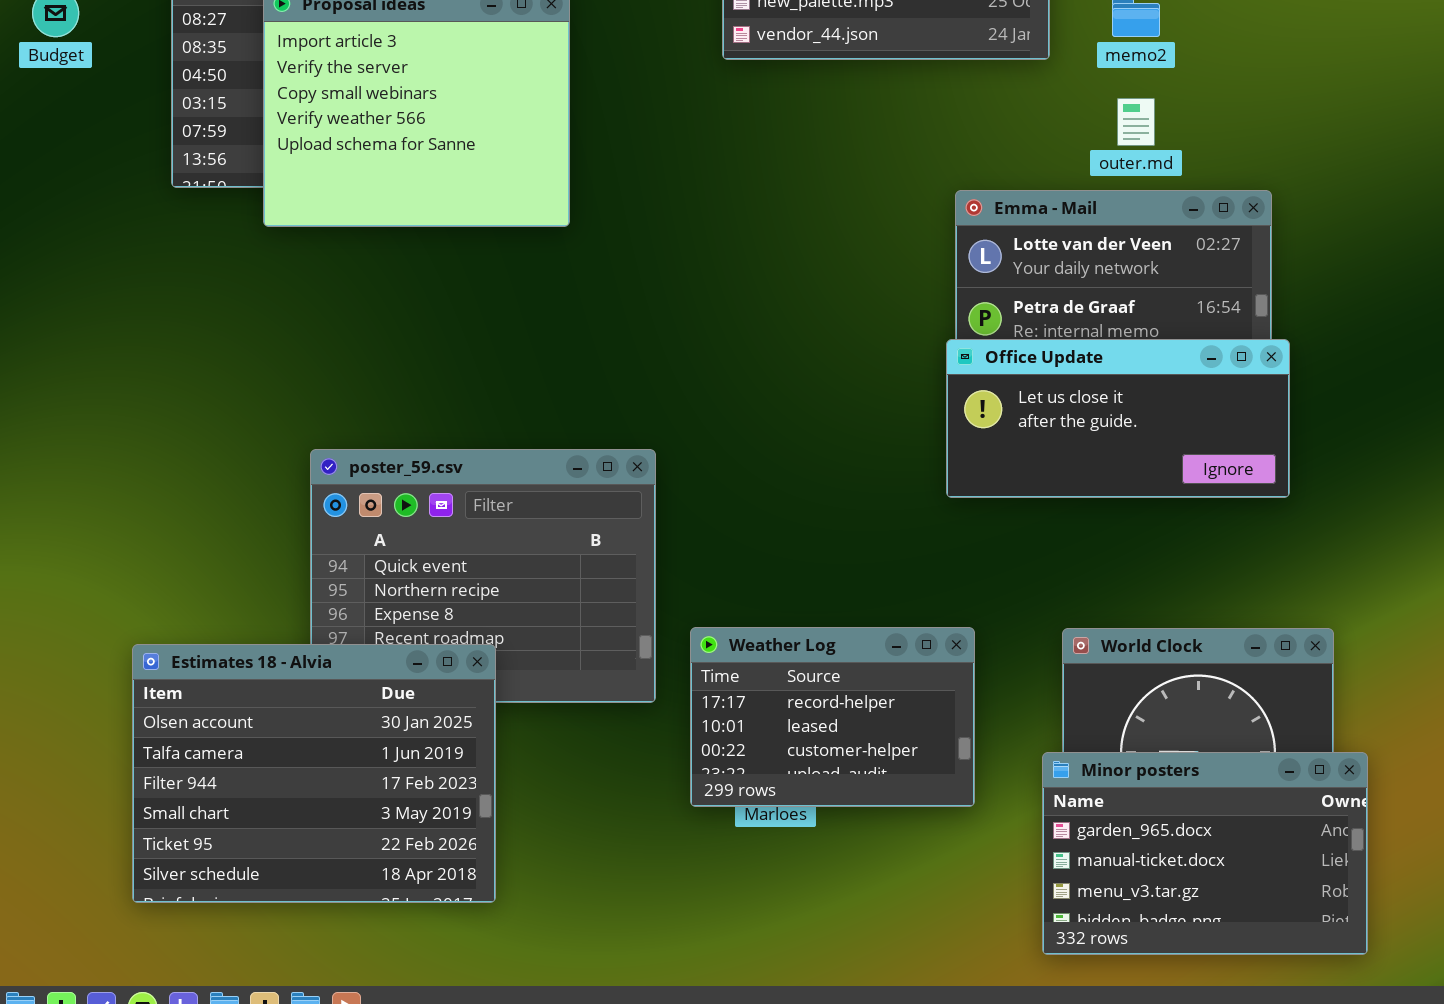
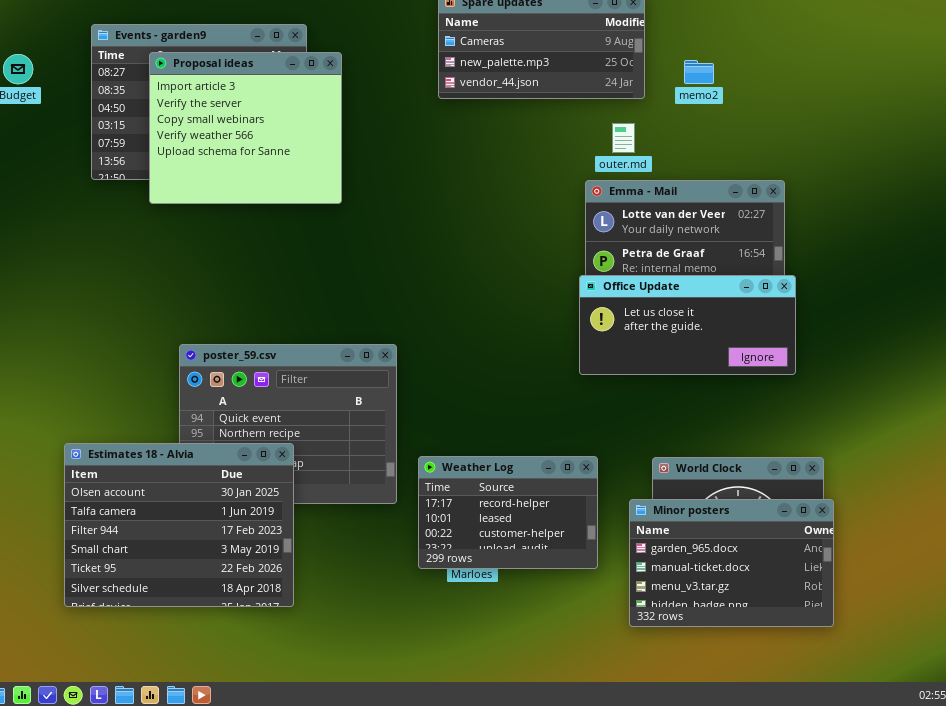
outer.md: [1117,98,1155,146] -> [612,123,635,153], moved
Estimates 18 - Alvia: [132,644,496,903] -> [64,443,294,607], moved
Minor posters: [1042,752,1368,955] -> [629,499,834,627], moved

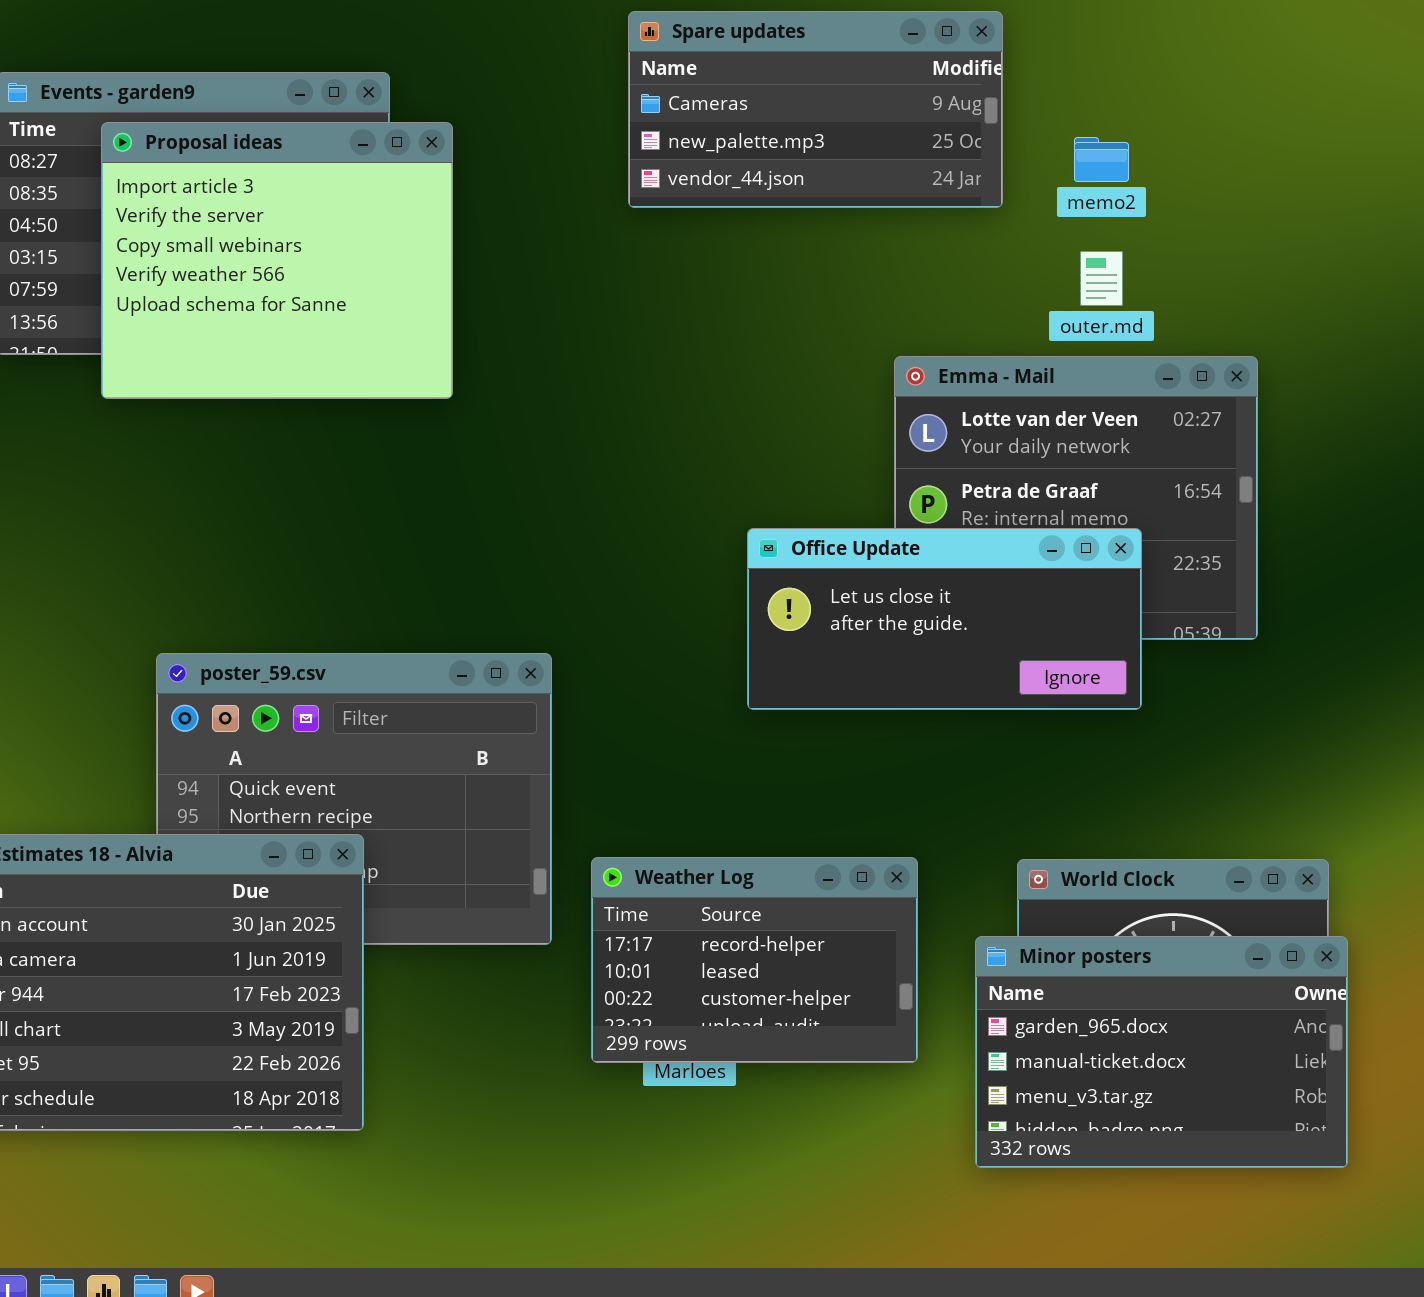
outer.md: [612,123,635,153] -> [1080,251,1123,306], moved
Office Update: [579,275,796,375] -> [747,528,1142,710], moved

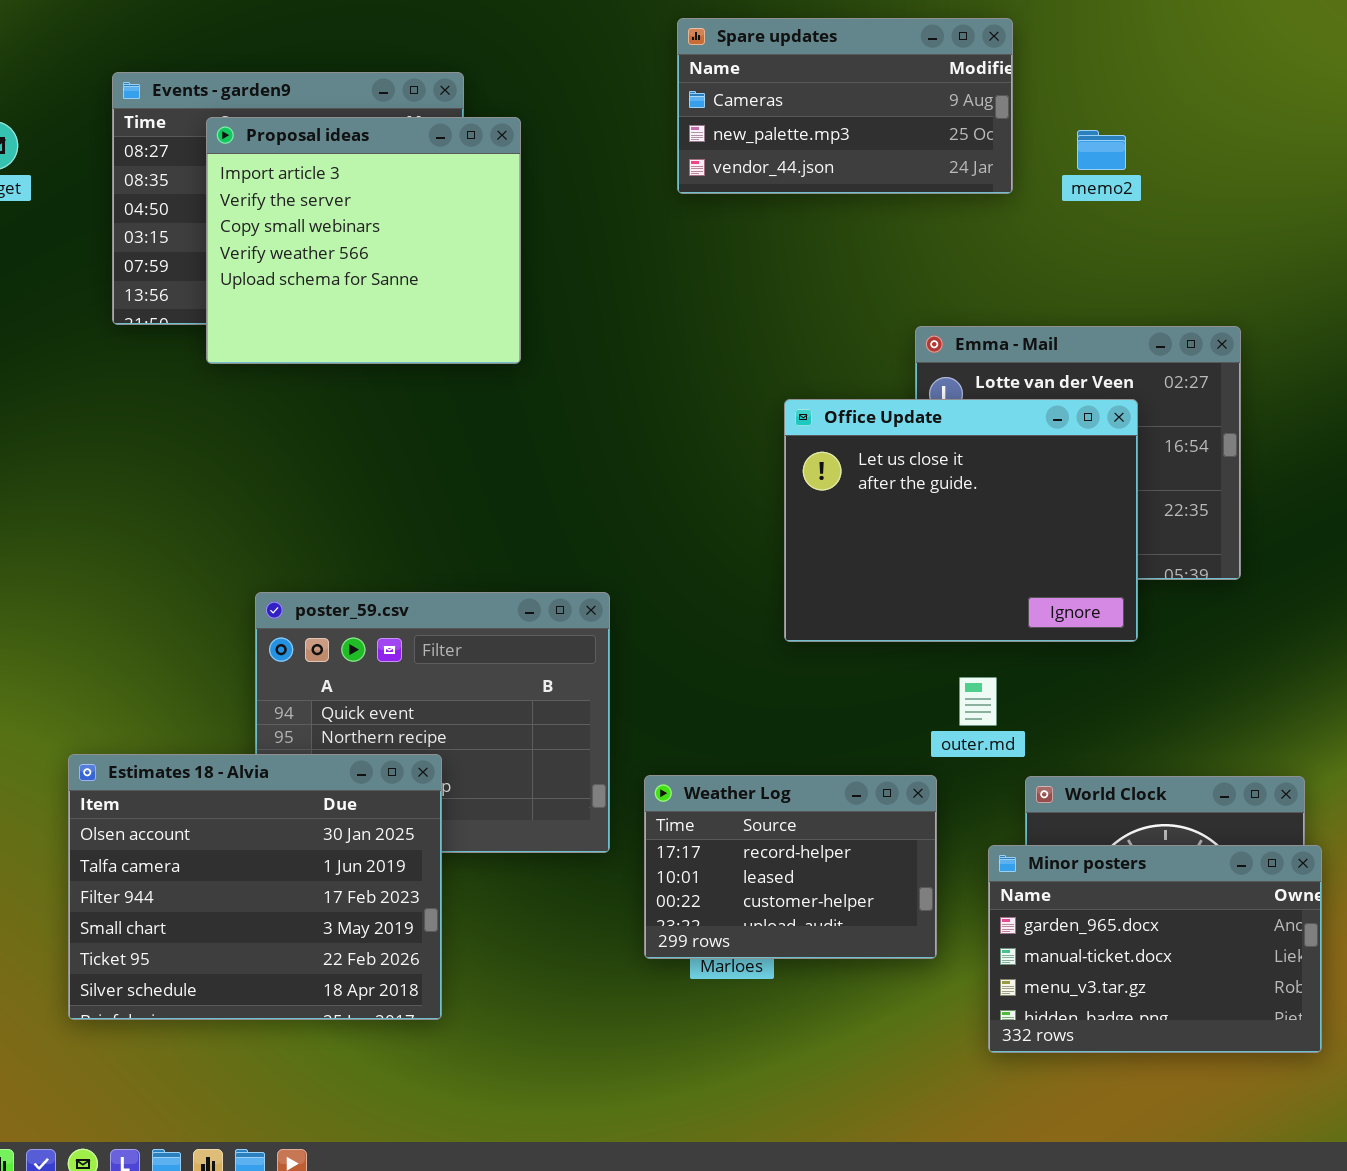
outer.md: [1080,251,1123,306] -> [959,677,997,726], moved
Office Update: [747,528,1142,710] -> [784,399,1138,642], resized

